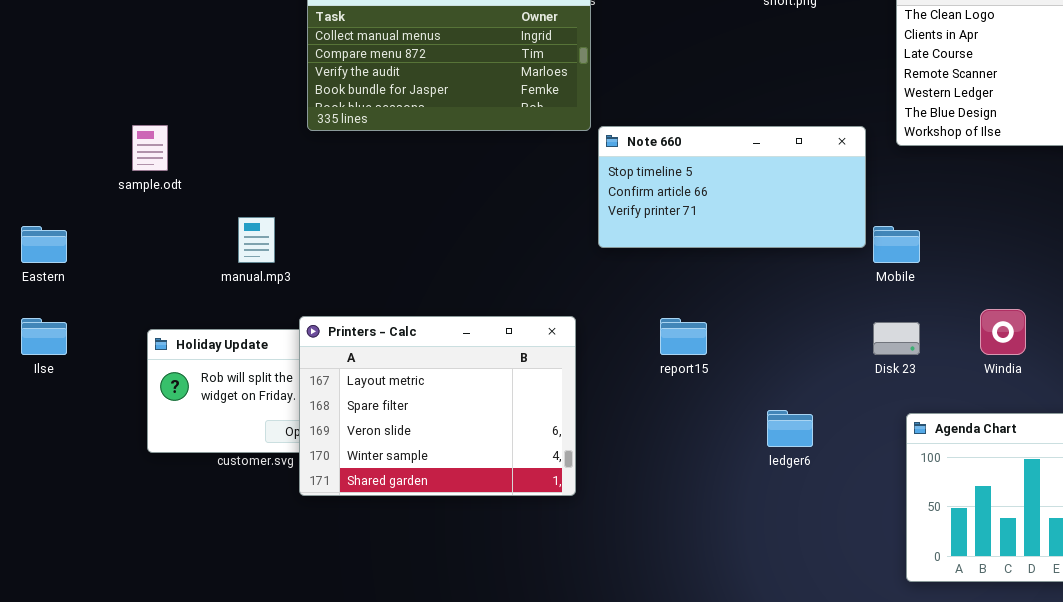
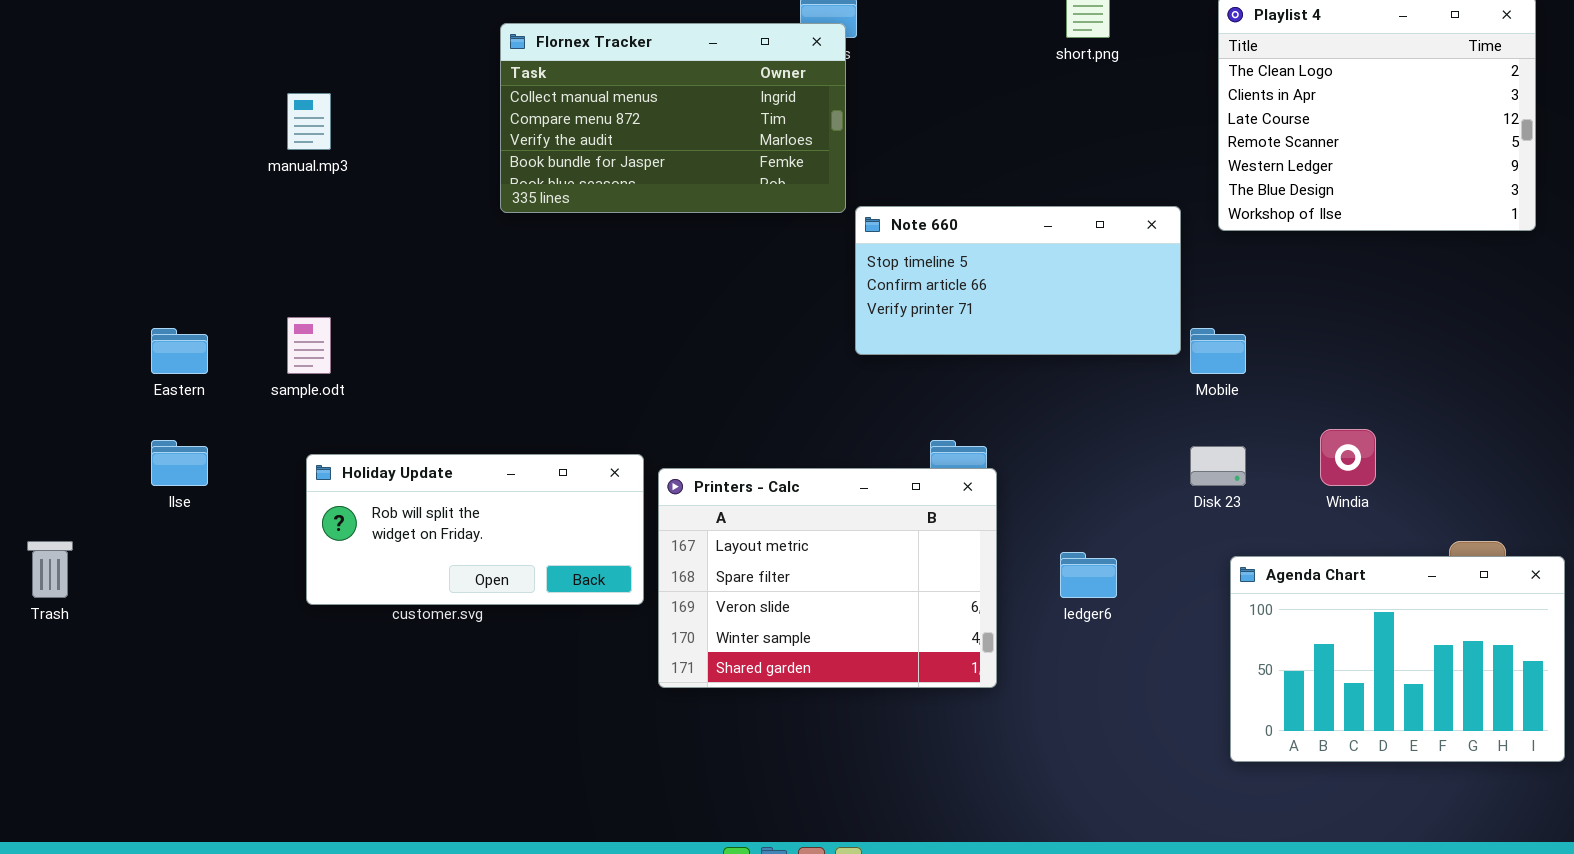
sample.odt: [132,125,168,171] -> [287,317,331,374], moved
manual.mp3: [238,217,275,263] -> [287,93,331,150], moved
Printers - Calc: [299,316,576,496] -> [658,468,997,688], moved

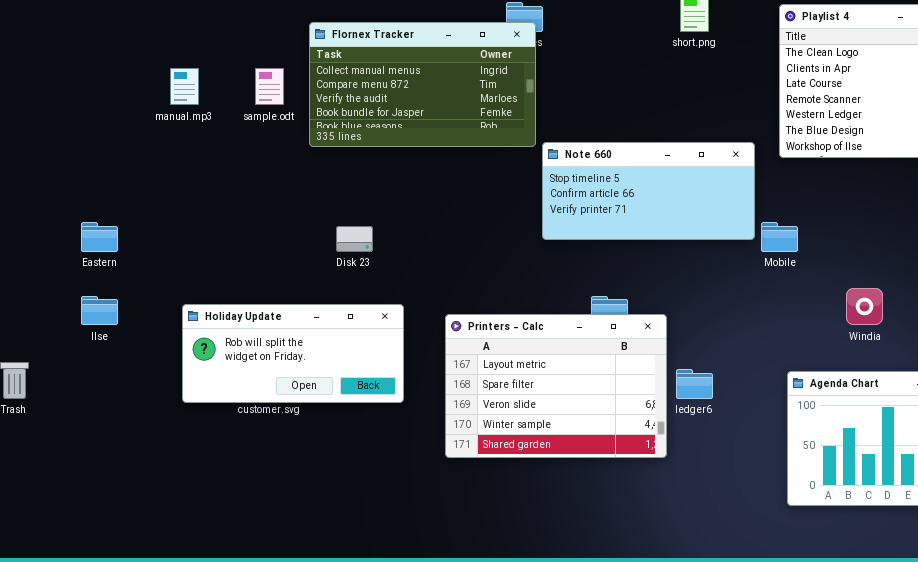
sample.odt: [287,317,331,374] -> [255,68,284,105], moved
Disk 23: [1190,446,1246,486] -> [336,226,373,252], moved
Printers - Calc: [658,468,997,688] -> [445,314,667,458], moved

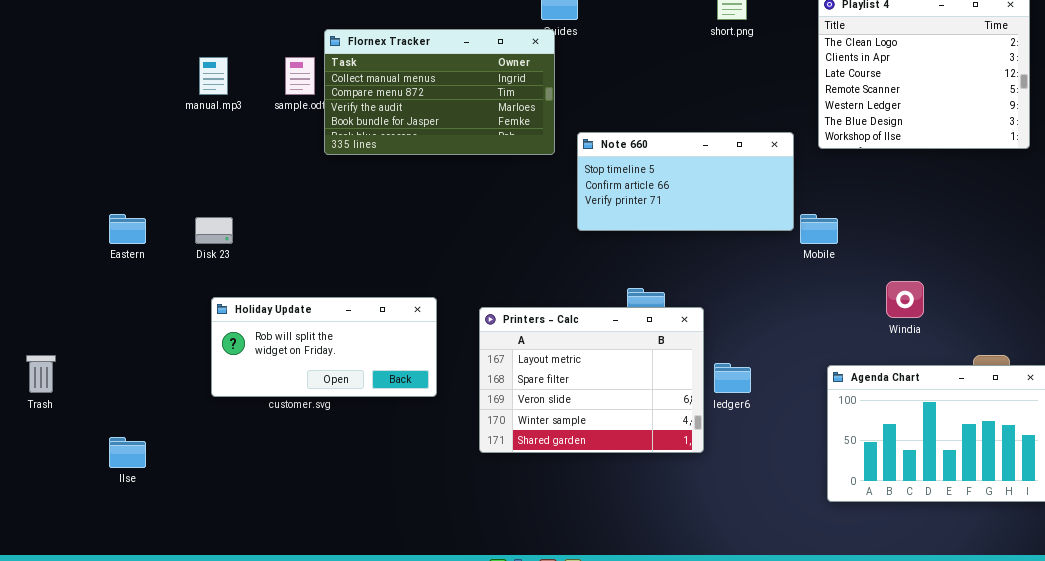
Flornex Tracker: [309,22,536,147] -> [324,29,555,155], moved
Disk 23: [336,226,373,252] -> [195,217,233,244], moved
Ilse: [81,296,118,325] -> [109,437,146,468], moved

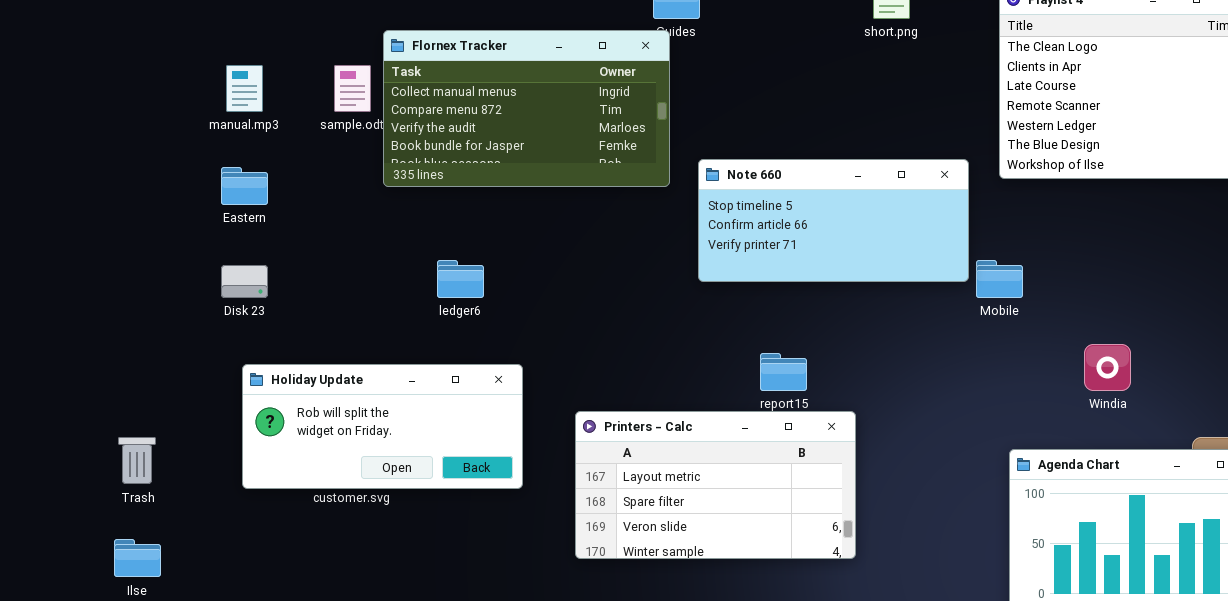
Eastern: [109,214,146,244] -> [221,167,268,205], moved
Printers - Calc: [479,307,704,453] -> [575,411,856,559], resized
Trash: [26,355,56,393] -> [118,437,156,484], moved
ledger6: [714,363,751,393] -> [437,260,484,298], moved

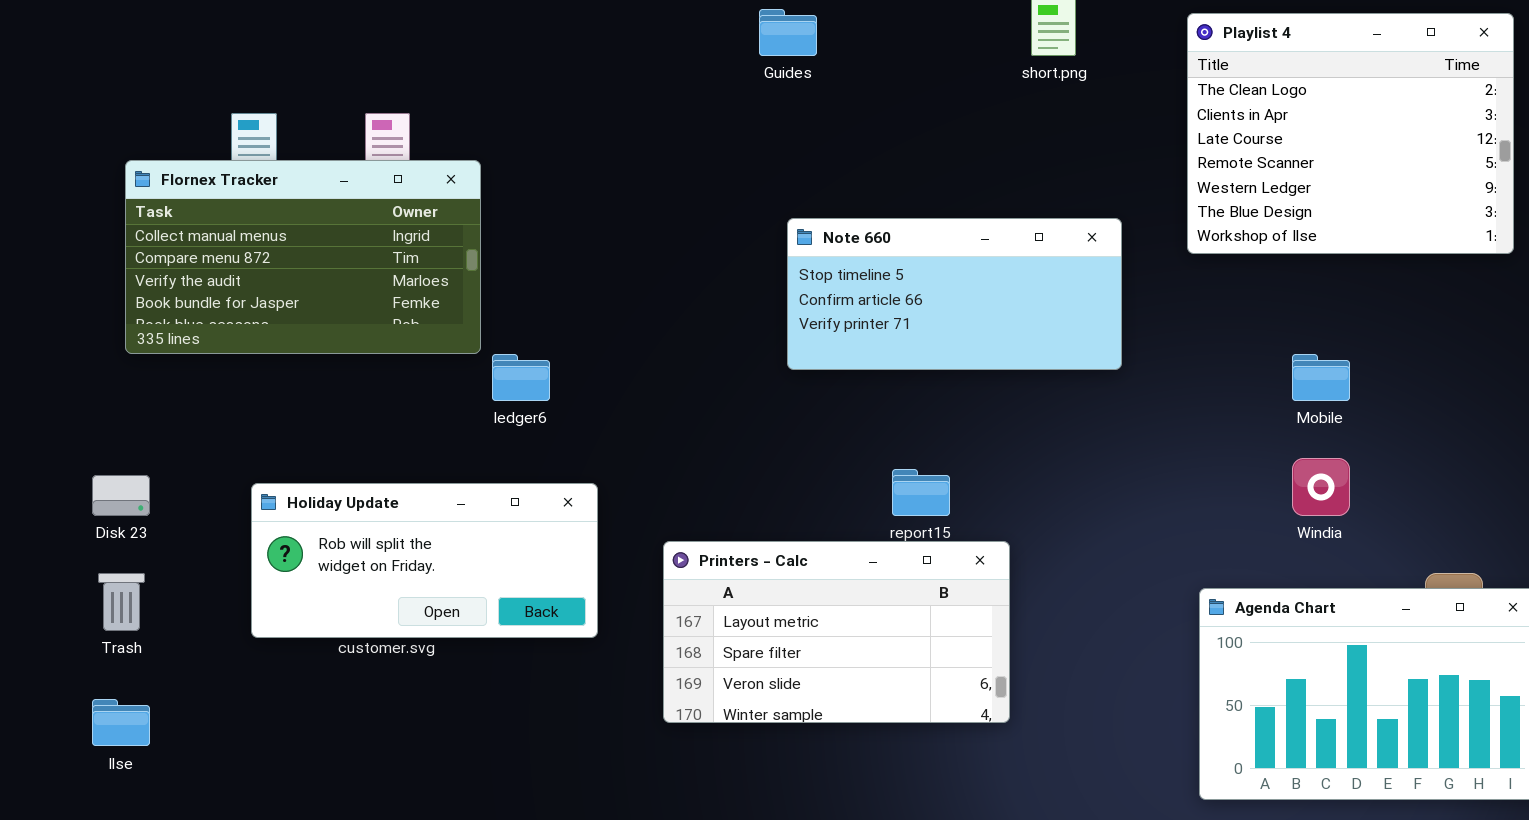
Flornex Tracker: [383,30,670,187] -> [125,160,481,354], moved
Note 660: [698,159,969,282] -> [787,218,1122,370], moved
Mobile: [976,260,1023,298] -> [1292,354,1350,401], moved
Disk 23: [221,265,268,298] -> [92,475,150,516], moved

